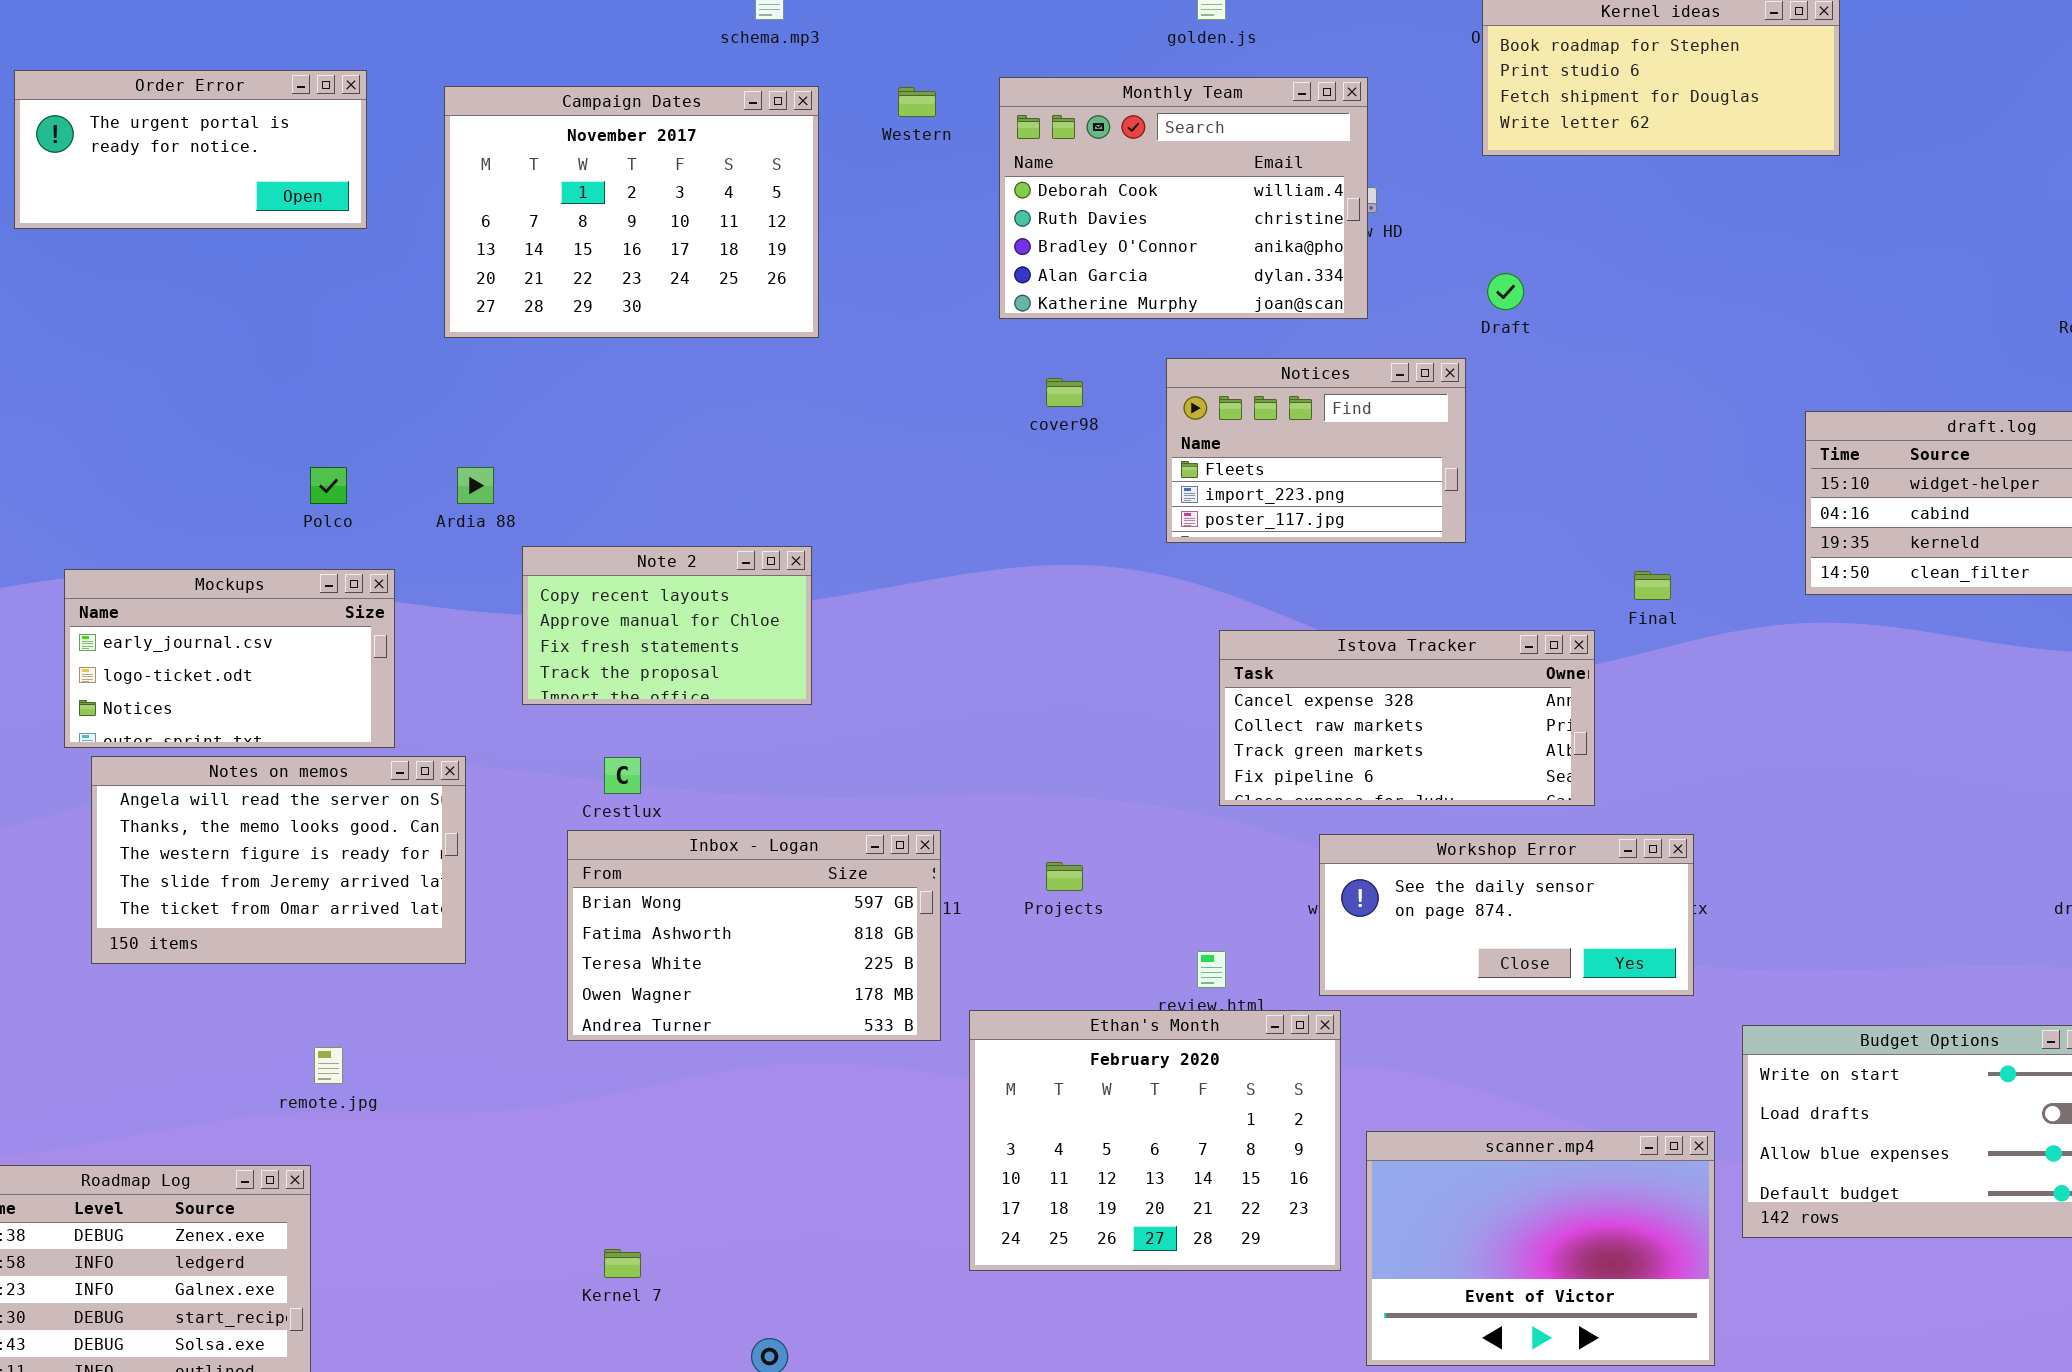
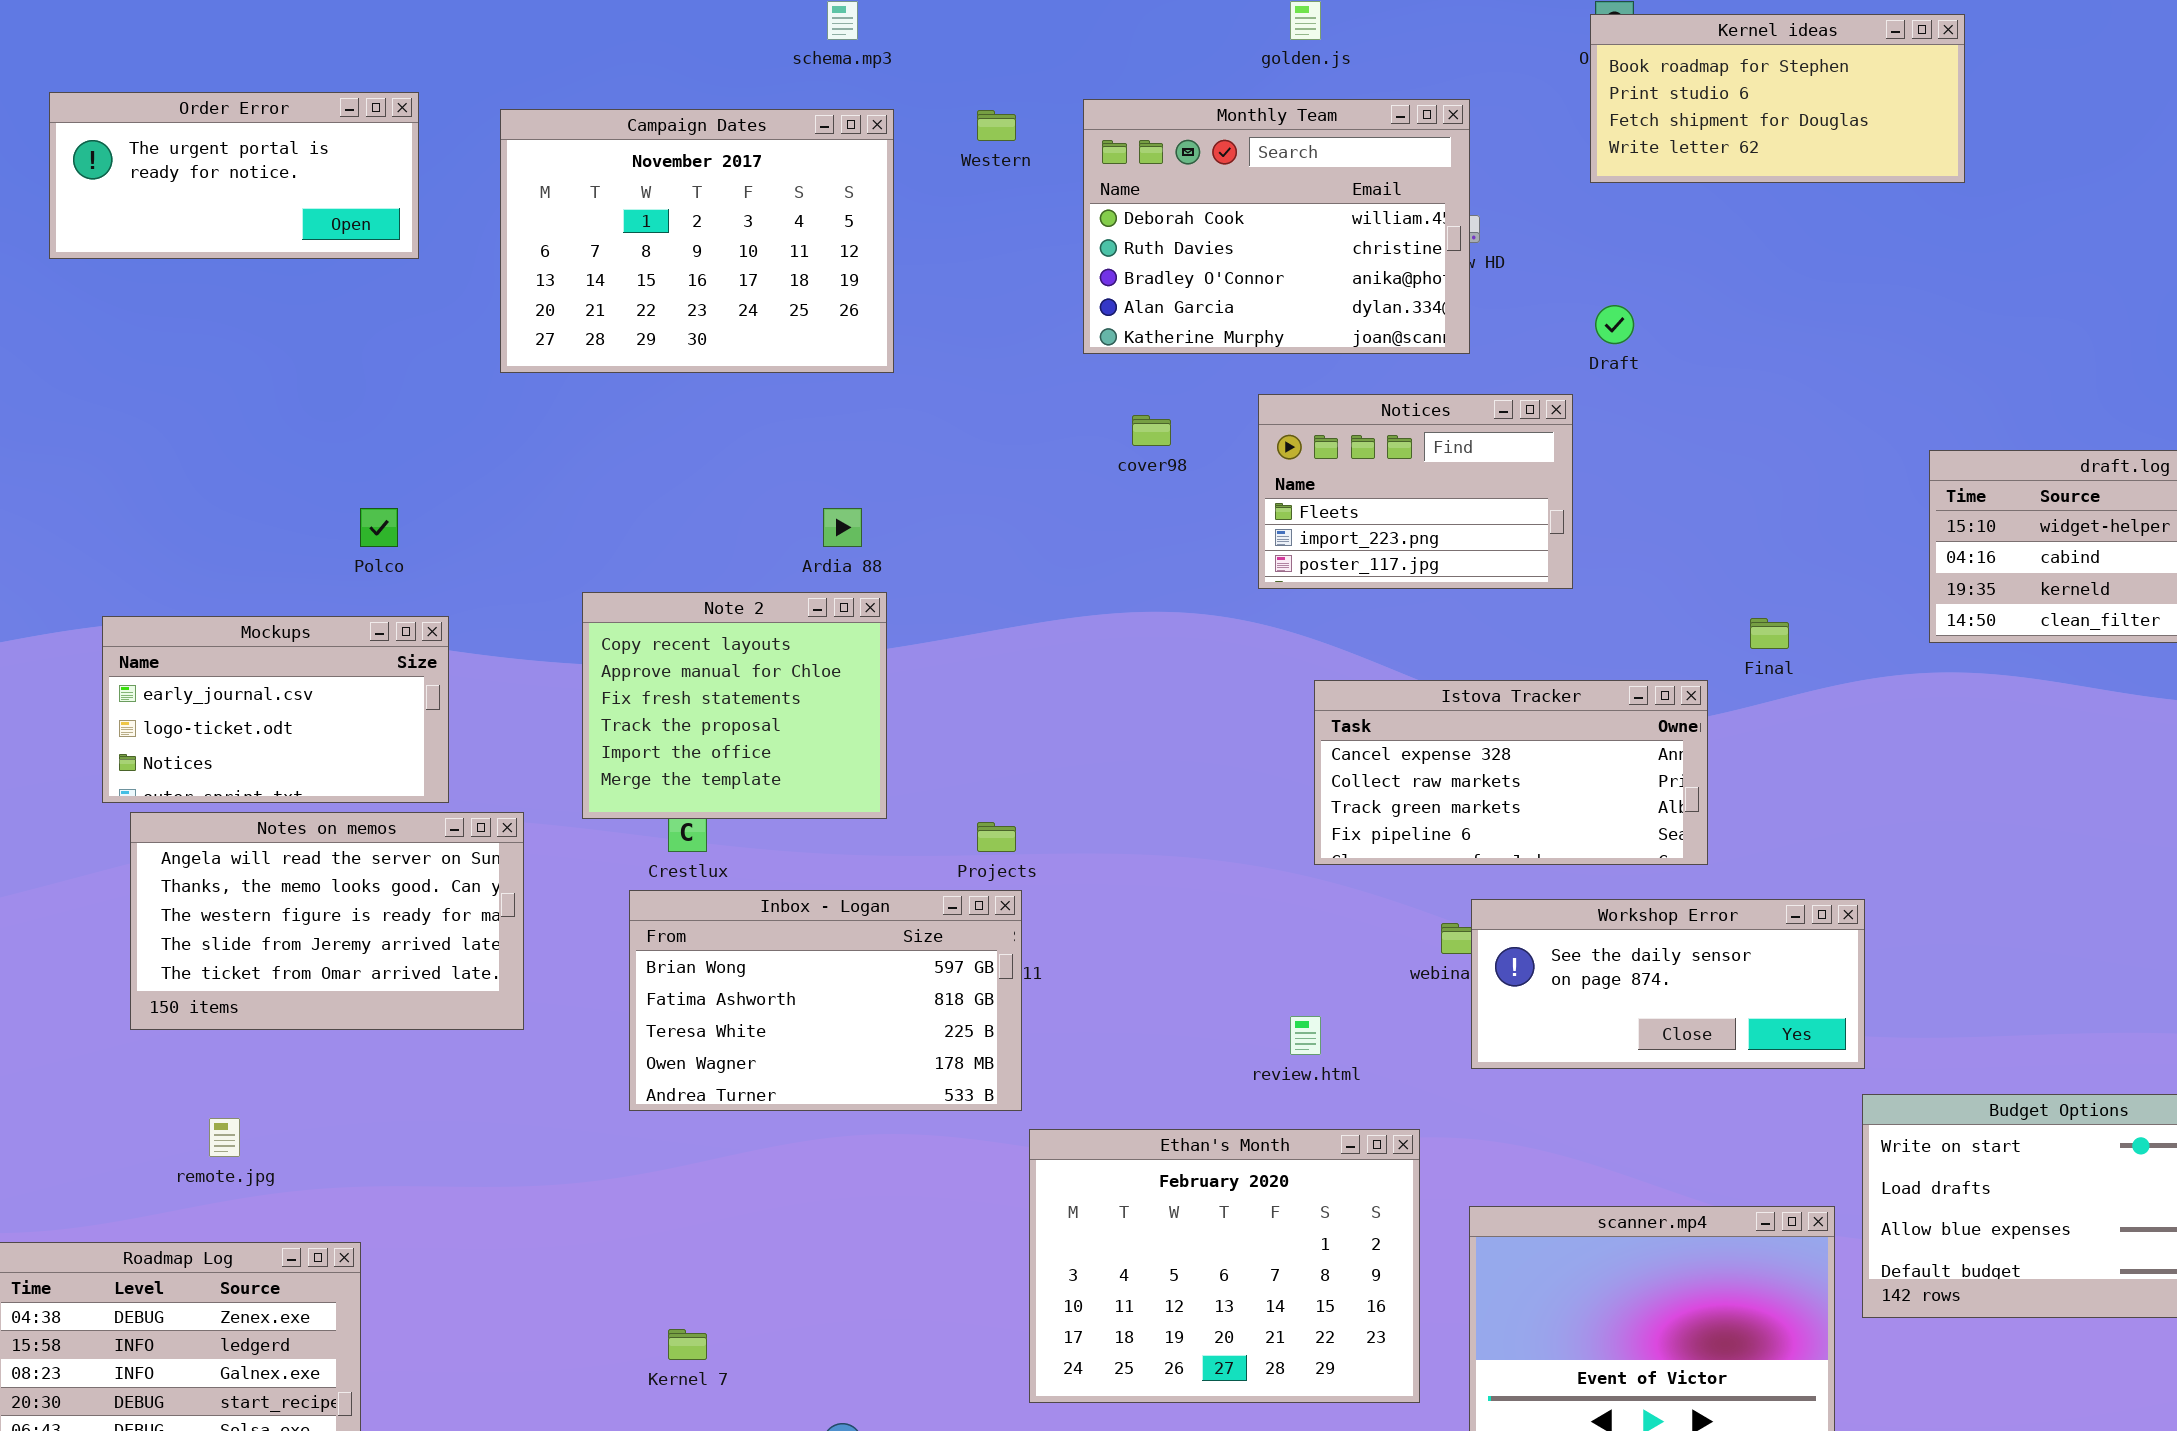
Ardia 88: [457,467,494,504] -> [823,508,862,547], moved
Note 2: [522,546,812,705] -> [582,592,887,819], resized
Workshop Error: [1319,834,1694,996] -> [1471,899,1865,1069], moved
Projects: [1046,862,1083,891] -> [977,822,1016,852], moved
Ethan's Month: [969,1010,1341,1271] -> [1029,1129,1420,1403], moved
remote.jpg: [314,1047,343,1084] -> [209,1118,240,1157], moved

